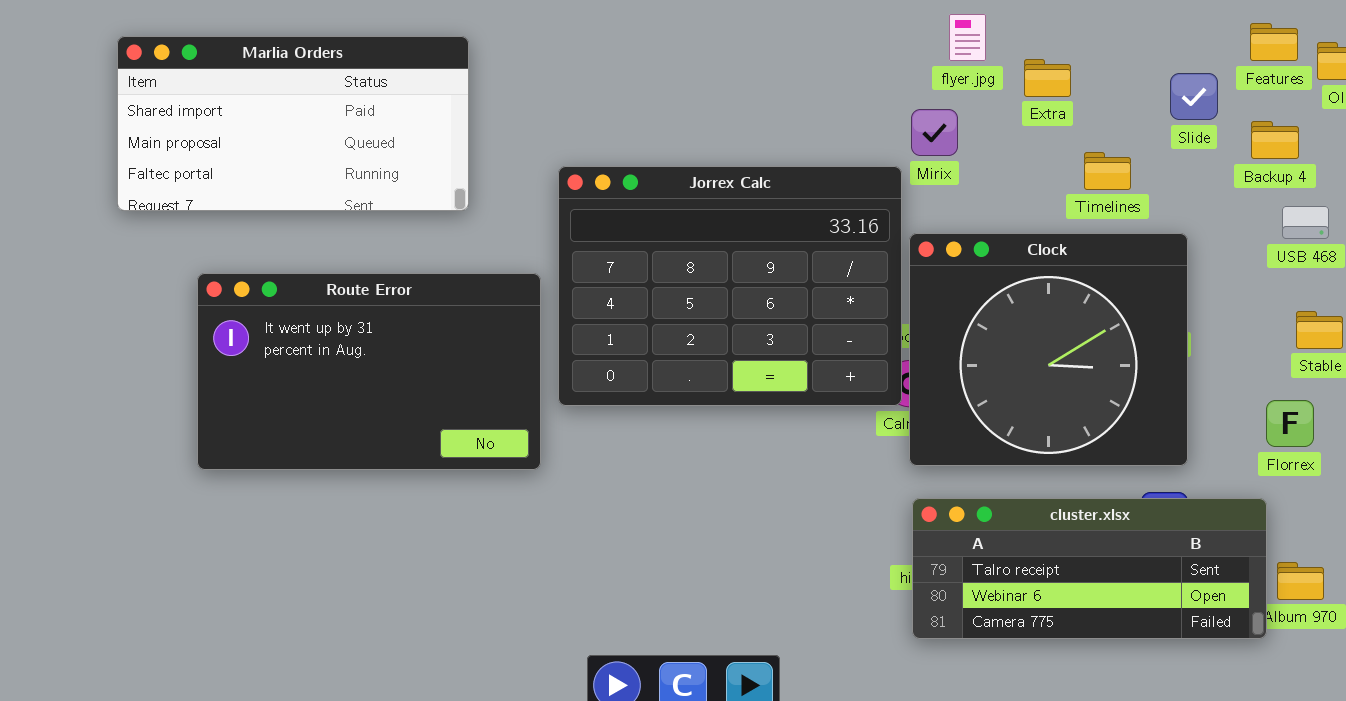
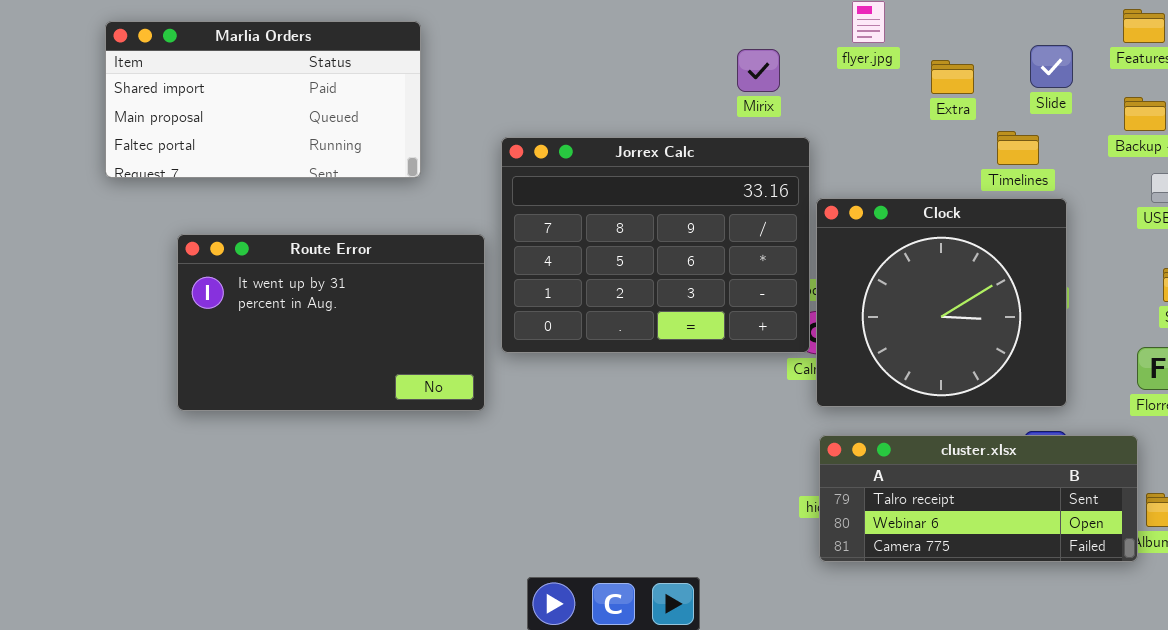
Extra: [1024,59,1071,97] -> [931,60,974,94], moved
Slide: [1170,73,1218,120] -> [1030,45,1073,88], moved
Mirix: [911,109,958,156] -> [737,49,780,92], moved
Timelines: [1084,152,1131,190] -> [997,131,1039,165], moved

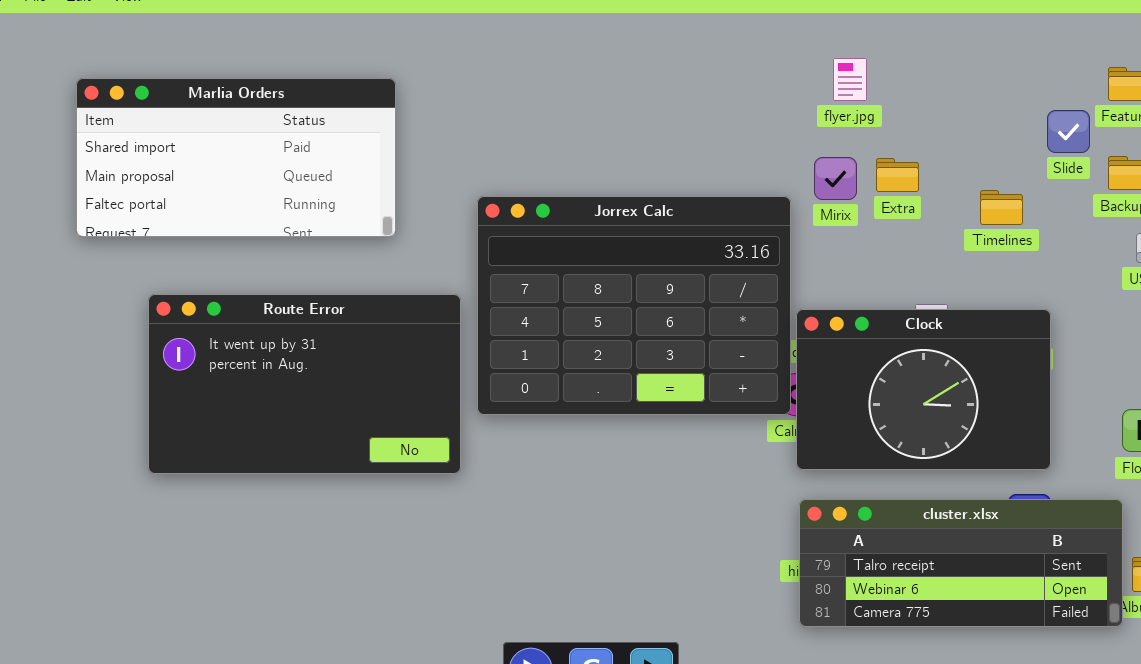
Slide: [1030,45,1073,88] -> [1047,110,1090,153], moved
Mirix: [737,49,780,92] -> [814,157,857,200], moved
Extra: [931,60,974,94] -> [876,158,919,192], moved
Clock: [816,198,1067,407] -> [796,309,1051,470], resized

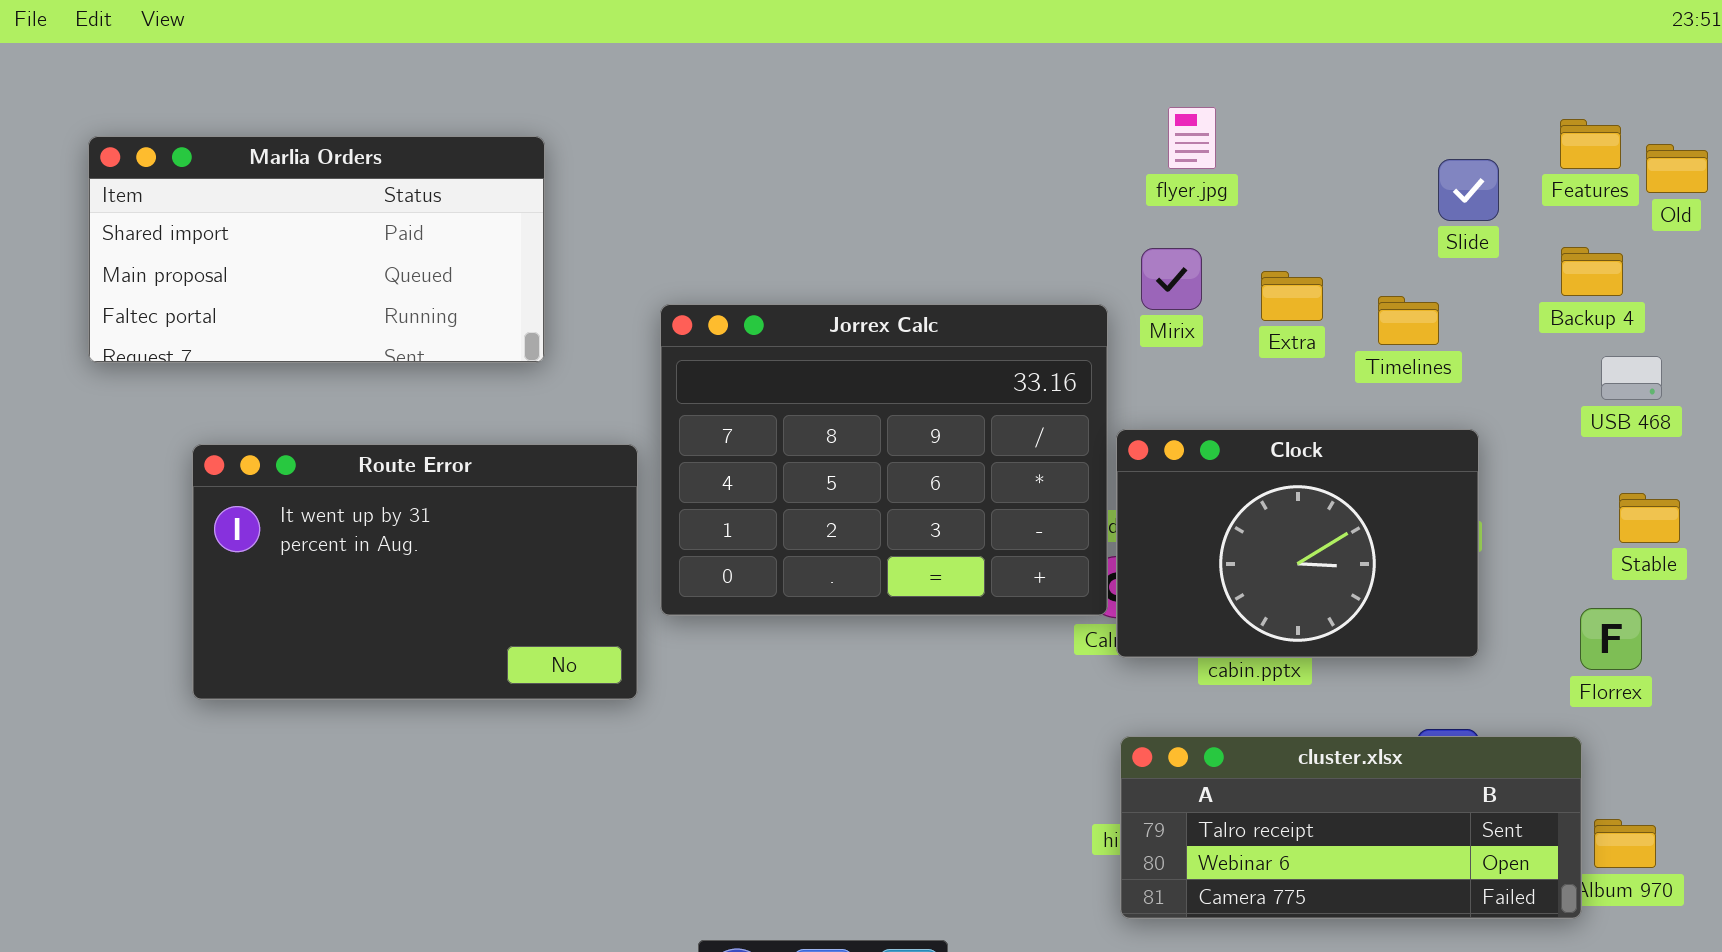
Slide: [1047,110,1090,153] -> [1438,159,1499,221], moved
Extra: [876,158,919,192] -> [1261,271,1323,321], moved
Clock: [796,309,1051,470] -> [1116,429,1479,658], moved

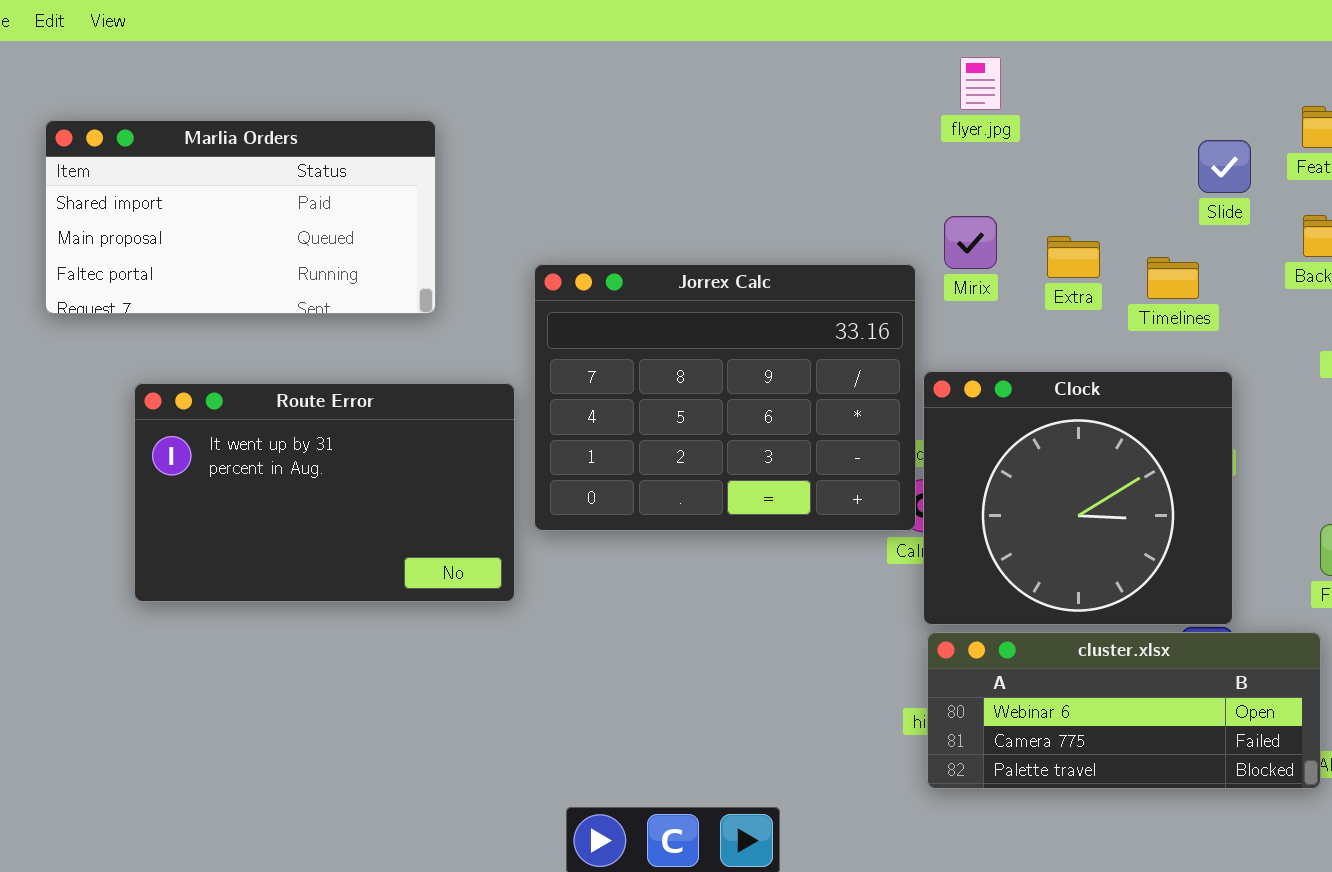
flyer.jpg: [1168,107,1216,169] -> [960,57,1001,110], moved
Clock: [1116,429,1479,658] -> [923,371,1233,625], resized
cluster.xlsx: [1120,736,1582,919] -> [927,632,1321,789], scrolled down 1 row

